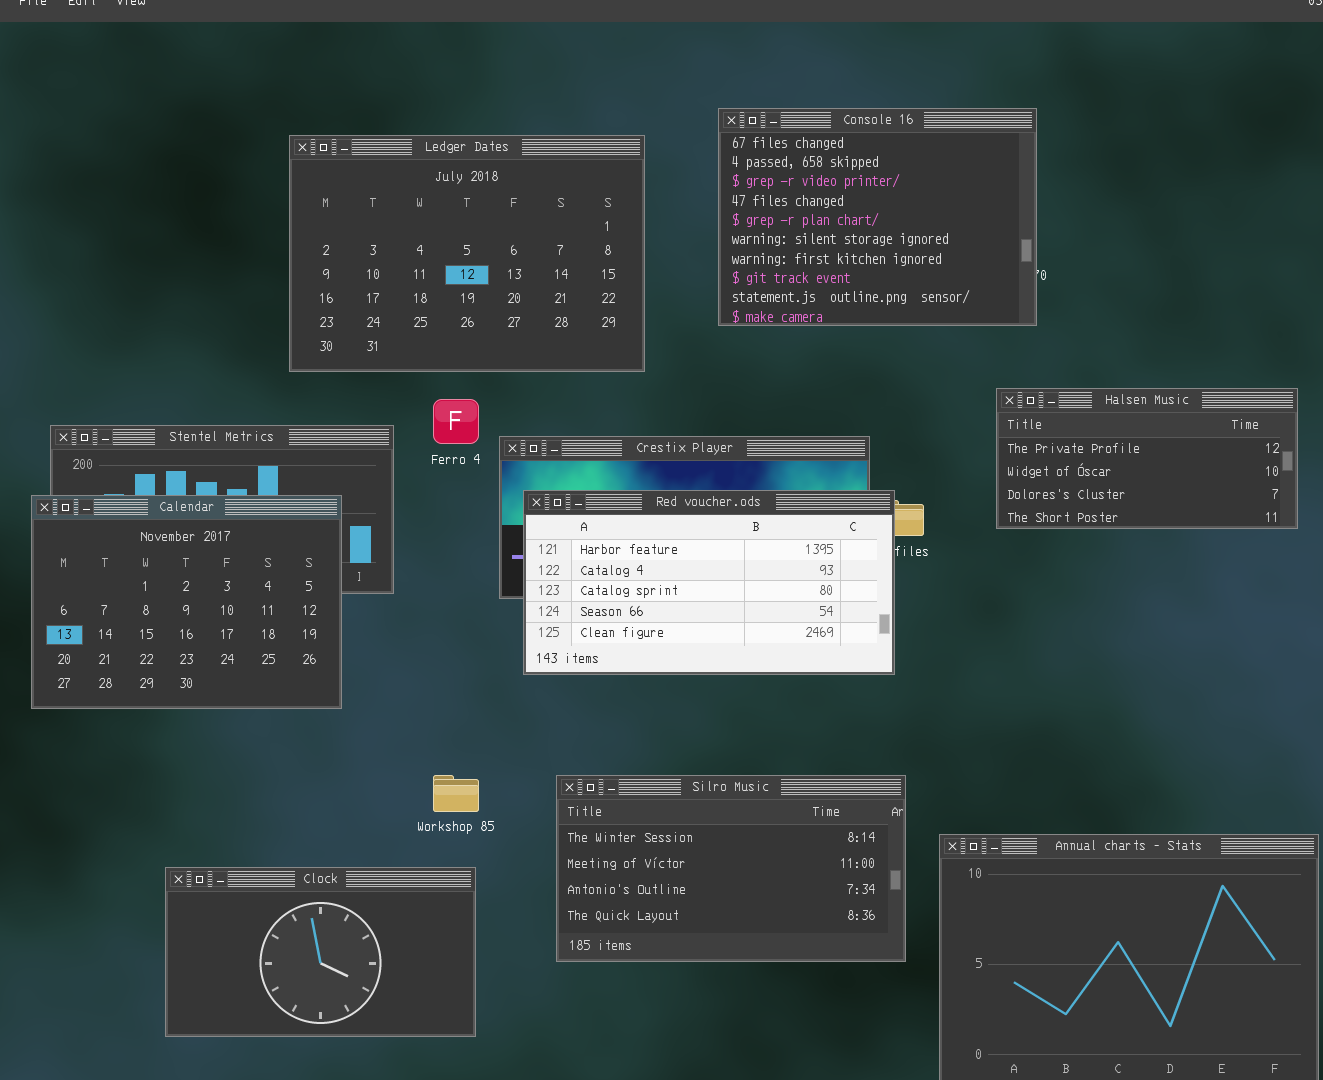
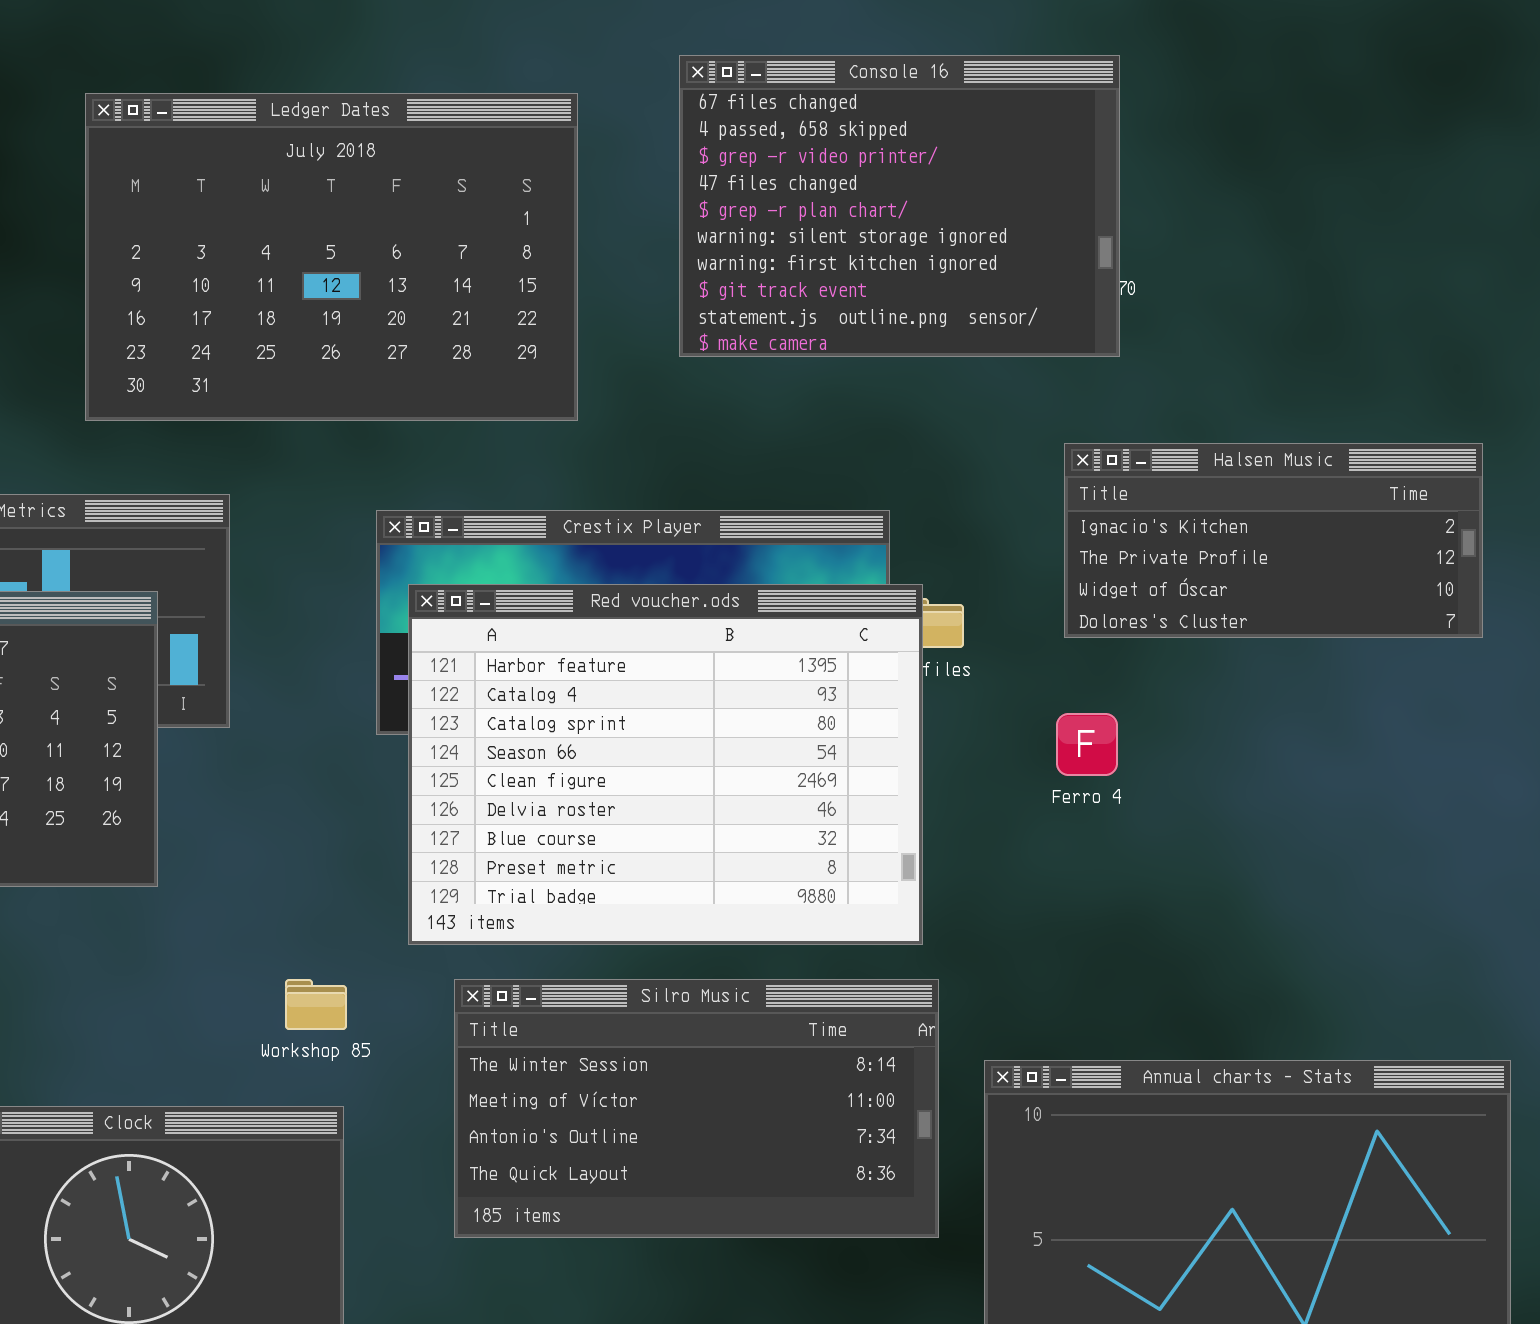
Halsen Music: [996,388,1298,529] -> [1064,443,1483,638], scrolled up 1 row
Ferro 4: [433,399,479,444] -> [1056,713,1118,776], moved
Red voucher.ods: [523,490,895,675] -> [408,584,923,945], resized

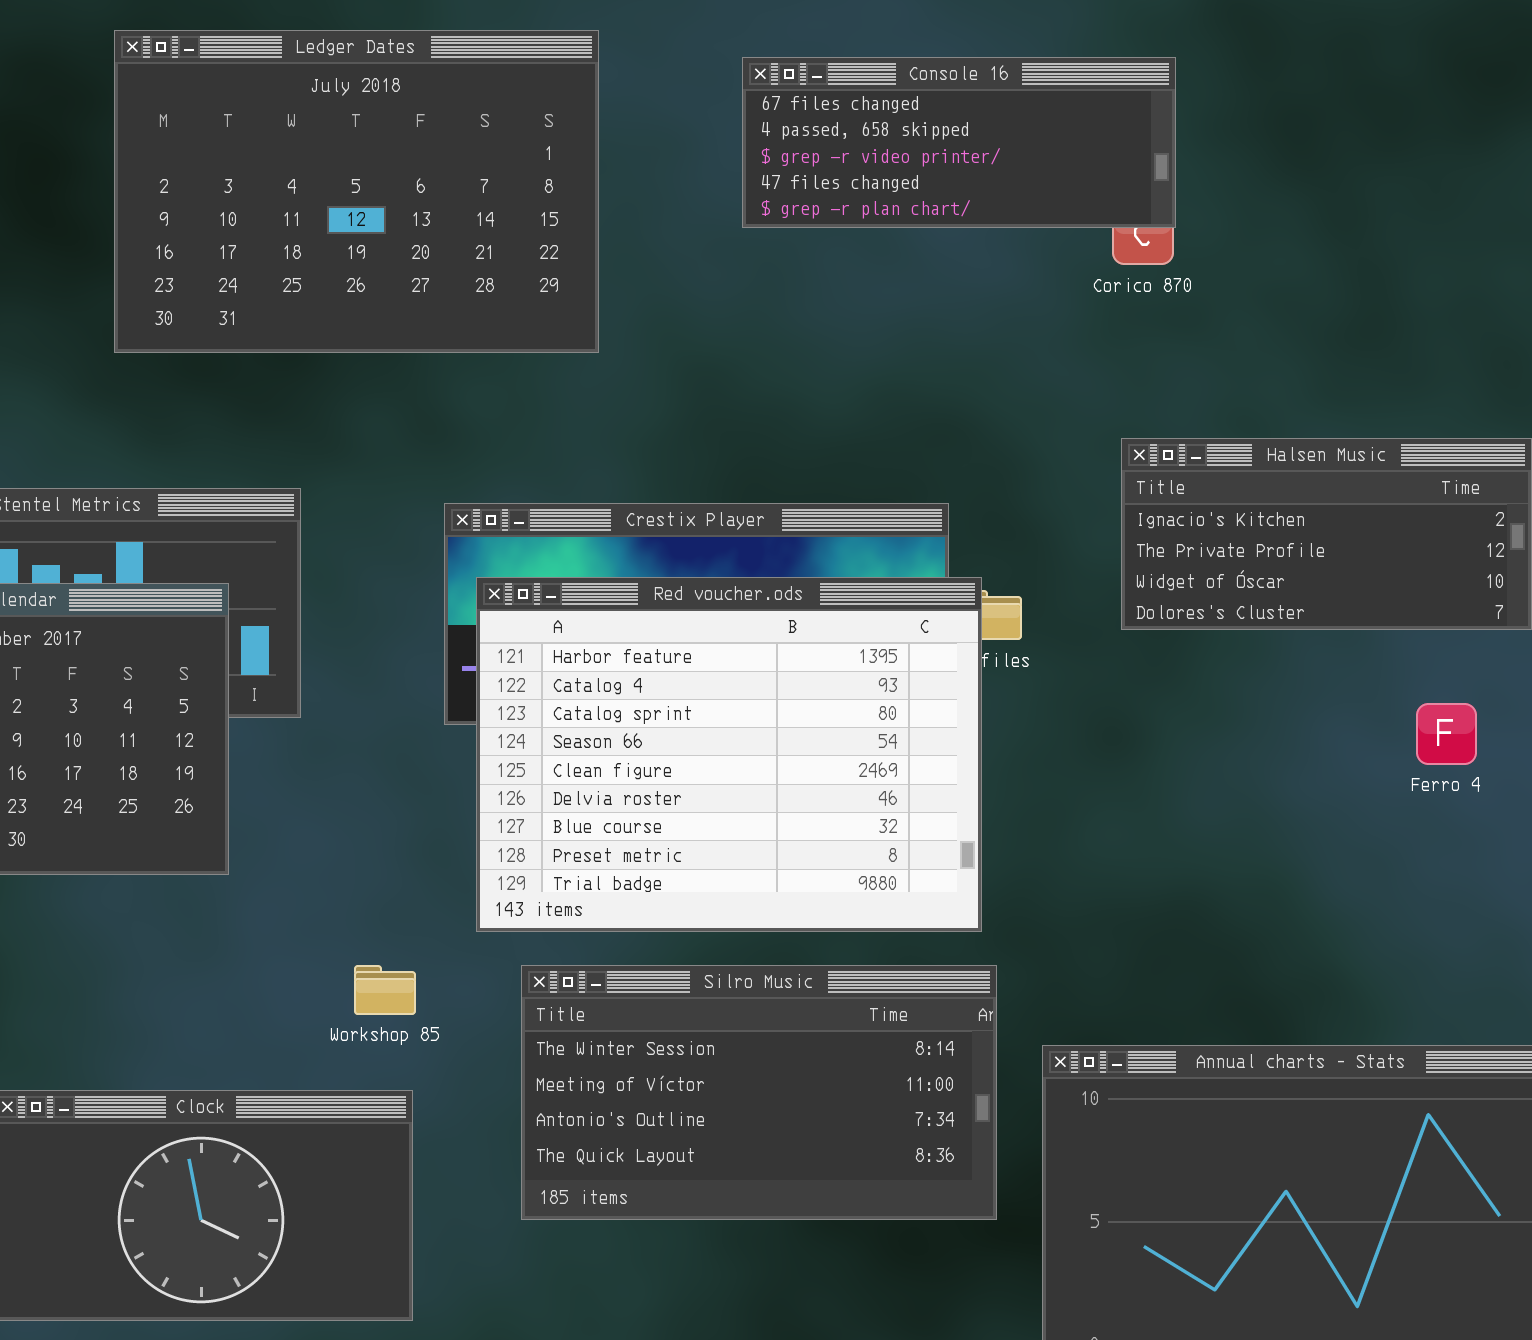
Console 16: [679,55,1120,357] -> [742,57,1176,228], resized
Ledger Dates: [85,93,578,421] -> [114,30,599,353], moved
Ferro 4: [1056,713,1118,776] -> [1416,703,1477,765], moved

